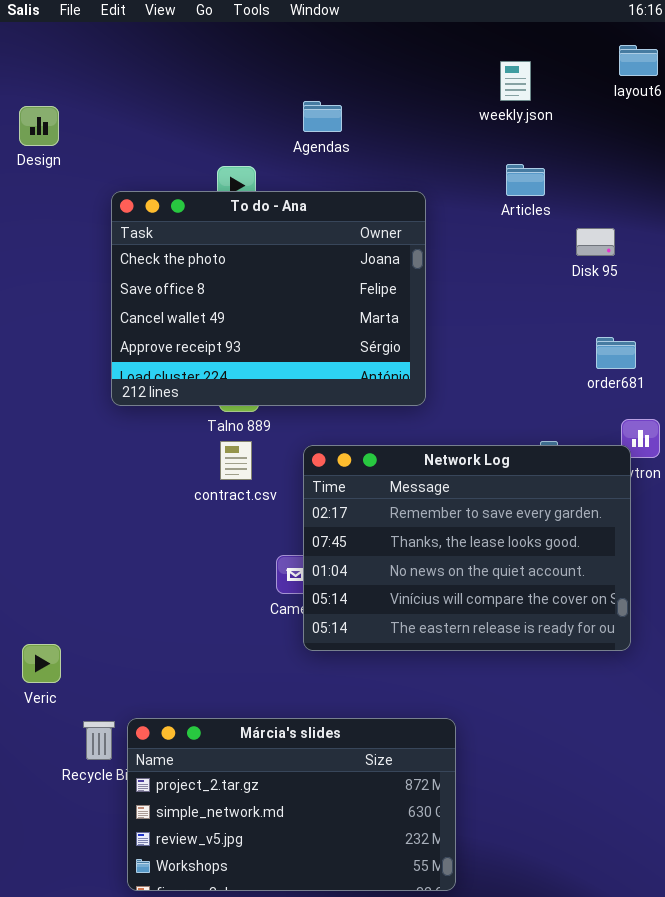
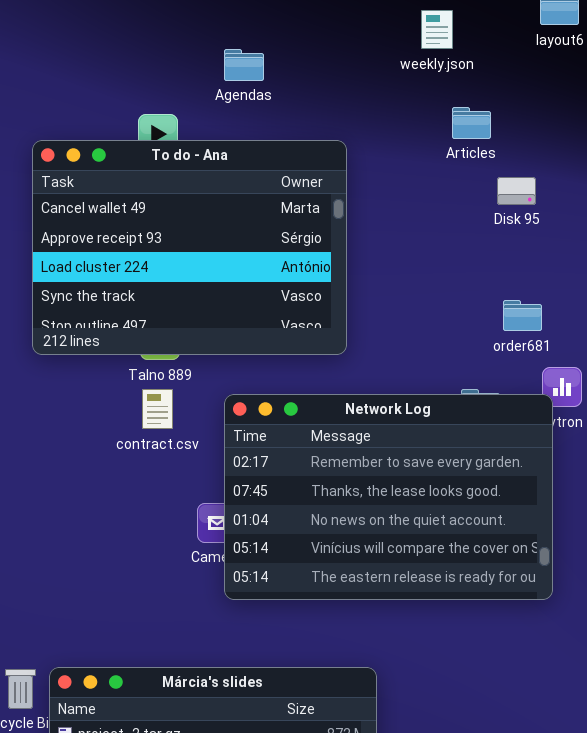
Articles: [506,164,545,196] -> [452,107,491,139], moved
To do - Ana: [111,191,426,406] -> [32,140,347,355], scrolled down 2 rows
order681: [596,337,636,369] -> [503,300,542,331], moved

